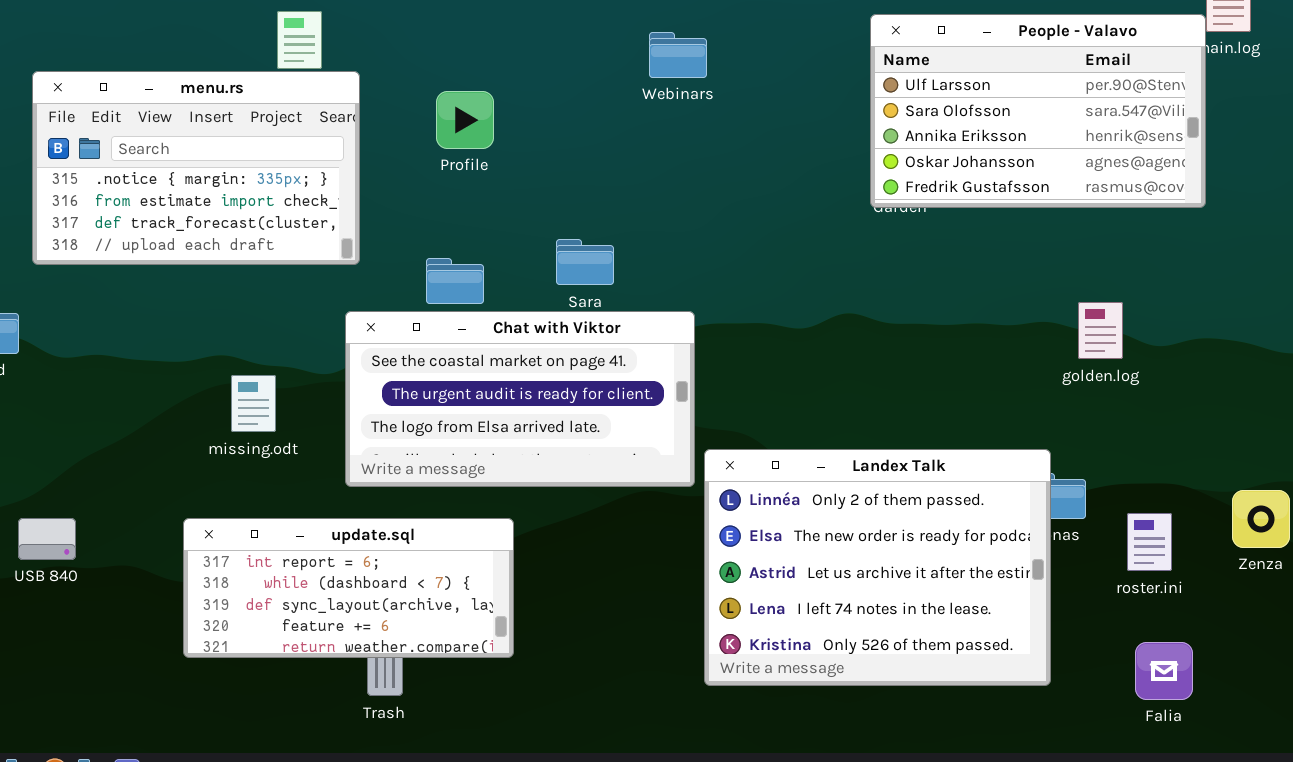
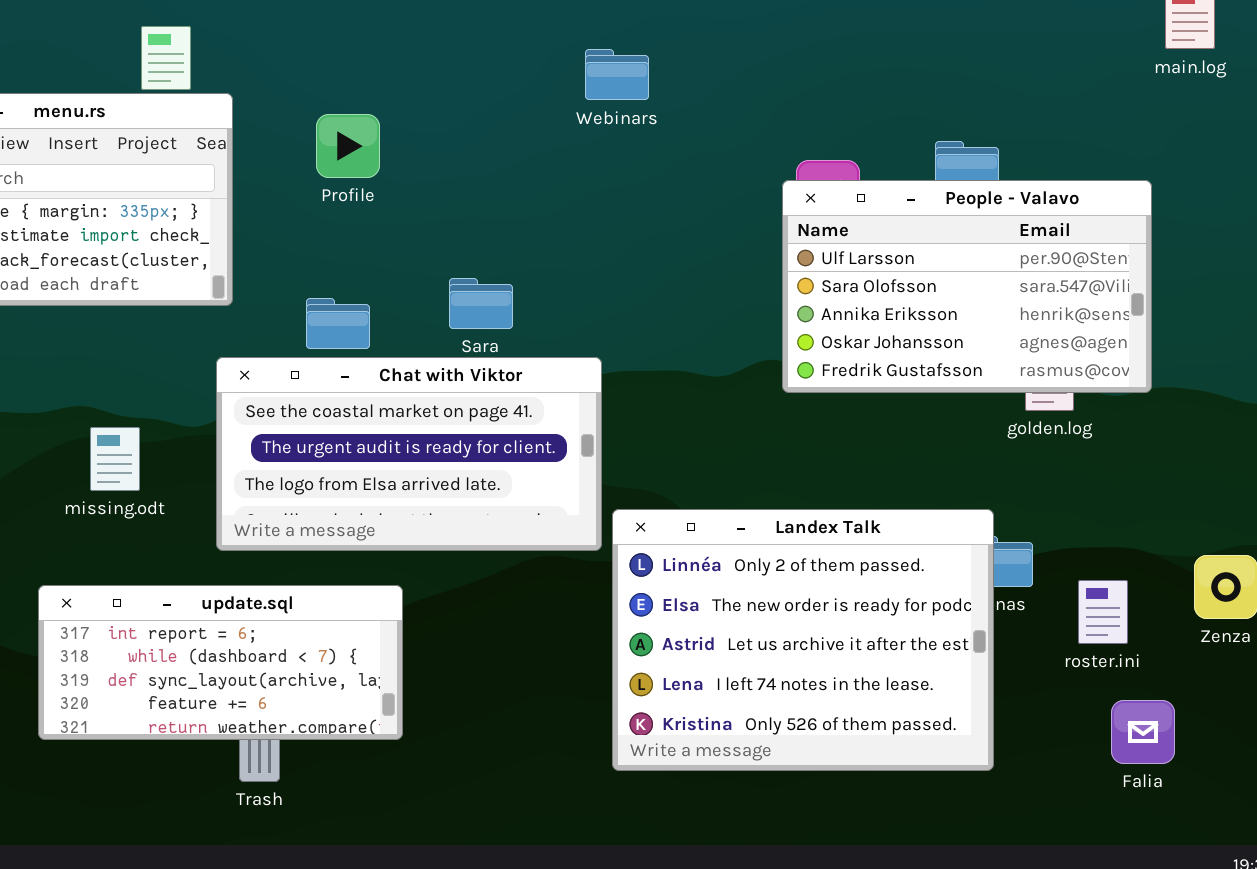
People - Valavo: [870,14,1206,208] -> [782,180,1152,393], moved
Webinars: [649,32,707,78] -> [585,49,649,100], moved
Falia: [1135,642,1193,700] -> [1111,700,1175,764], moved

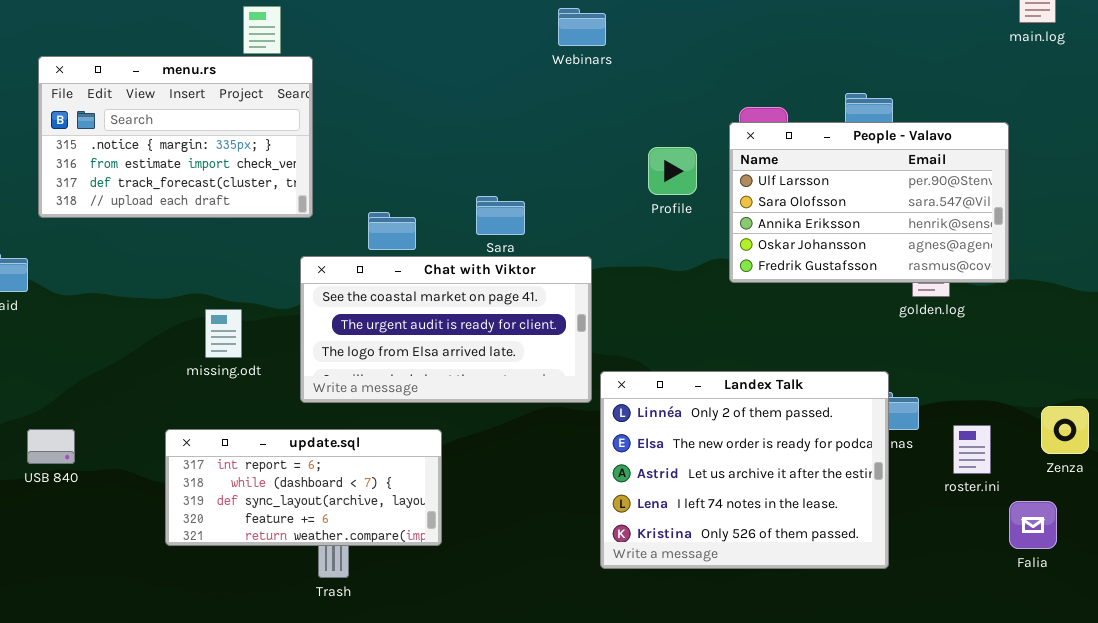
Webinars: [585,49,649,100] -> [558,8,606,46], moved
Profile: [316,114,380,178] -> [648,147,697,195], moved
Falia: [1111,700,1175,764] -> [1009,501,1057,549], moved

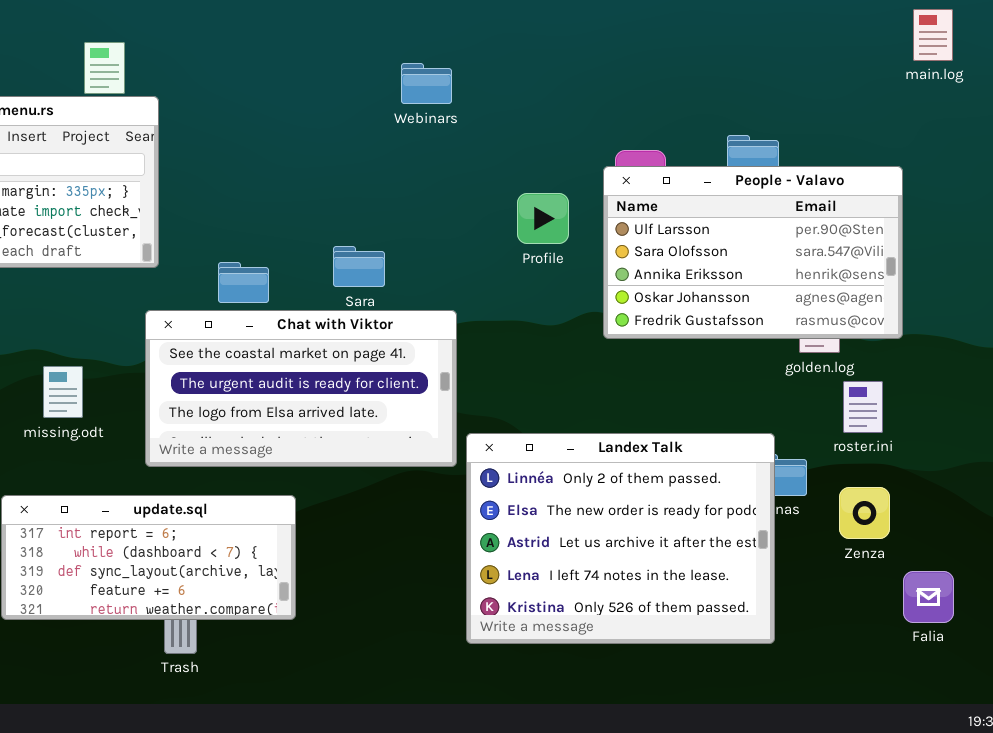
Webinars: [558,8,606,46] -> [401,63,452,104], moved
Zenza: [1041,406,1089,454] -> [839,487,890,539], moved
roster.ini: [953,425,991,474] -> [843,381,883,433], moved

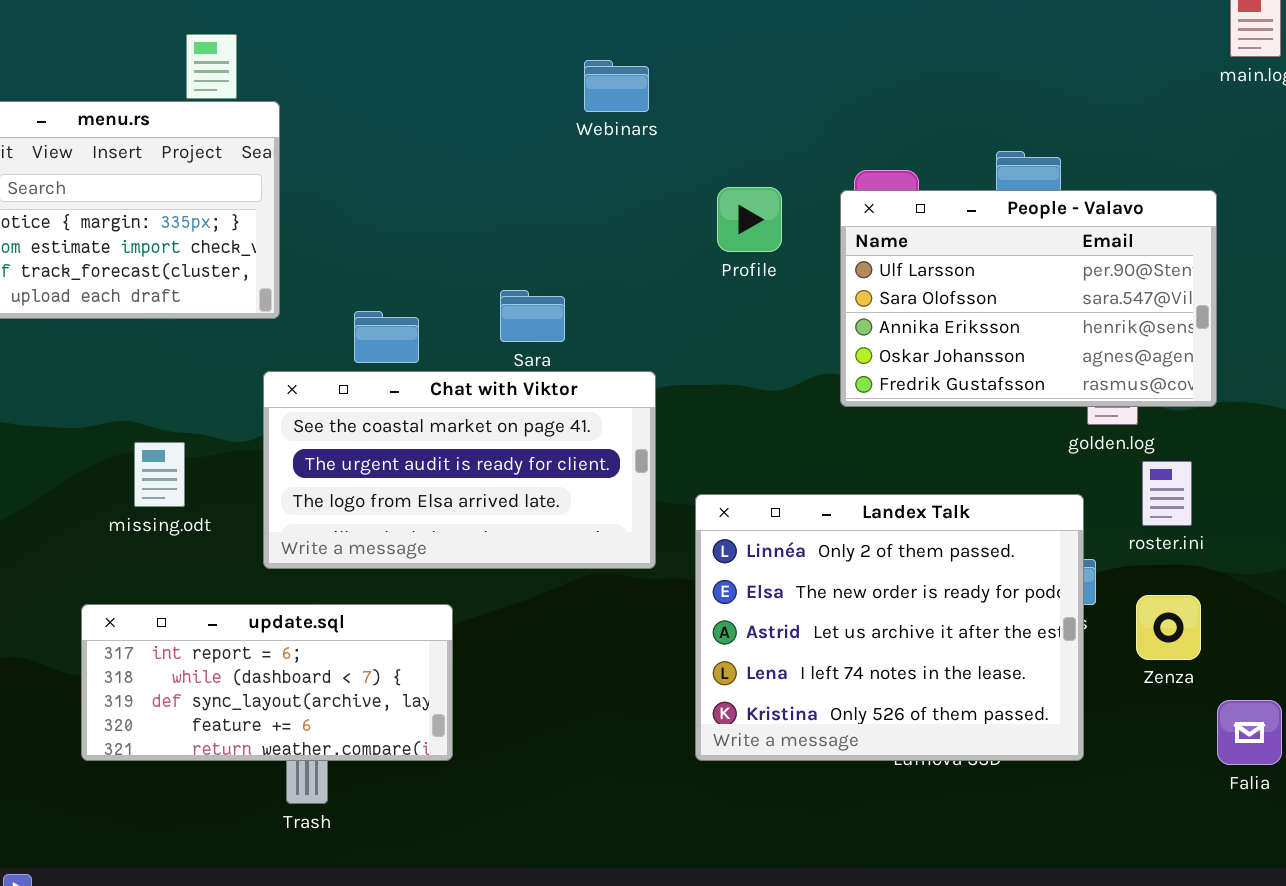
Profile: [517,193,569,244] -> [717,187,782,252], moved
Landex Talk: [466,433,775,644] -> [695,494,1084,761], moved

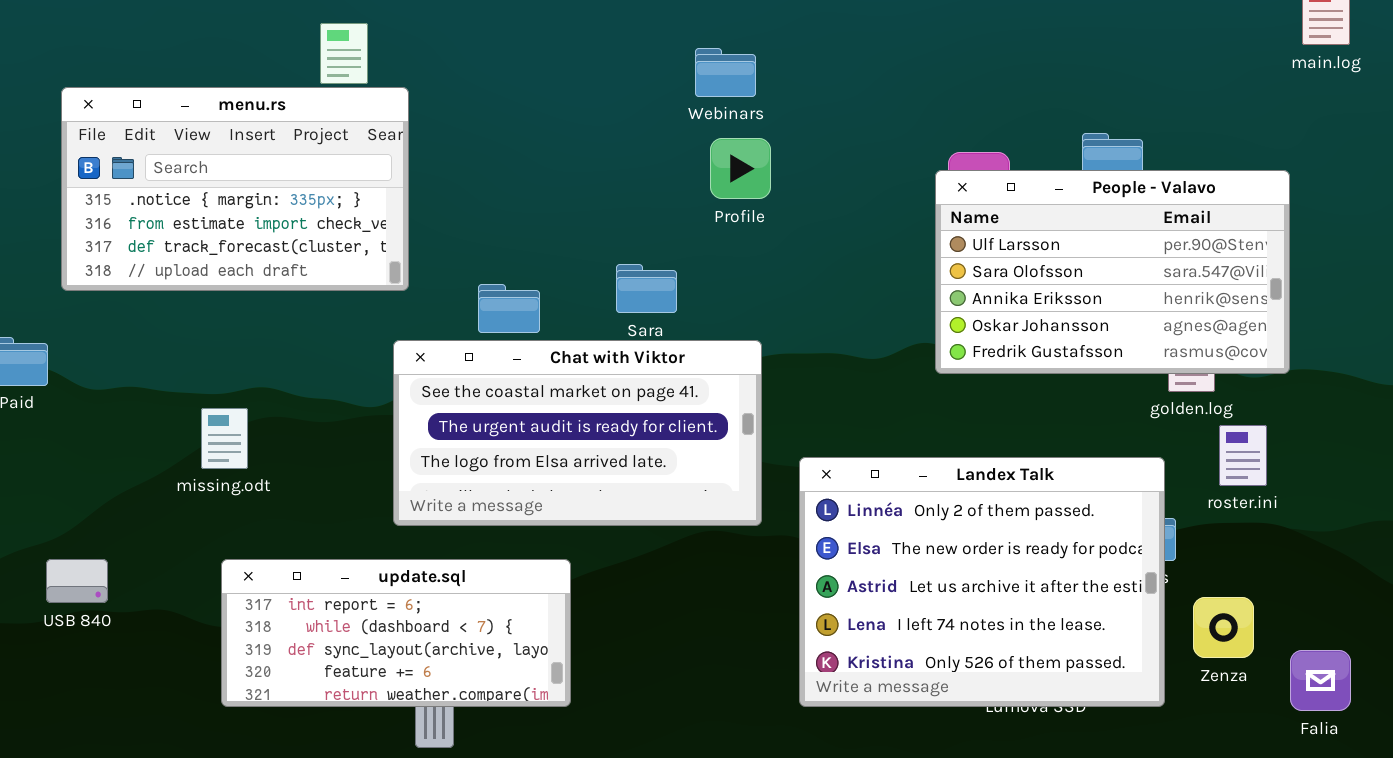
Profile: [717,187,782,252] -> [710,138,771,199], moved
missing.odt: [134,442,185,507] -> [201,408,248,469], moved
Zenza: [1136,595,1201,660] -> [1193,597,1254,658], moved

